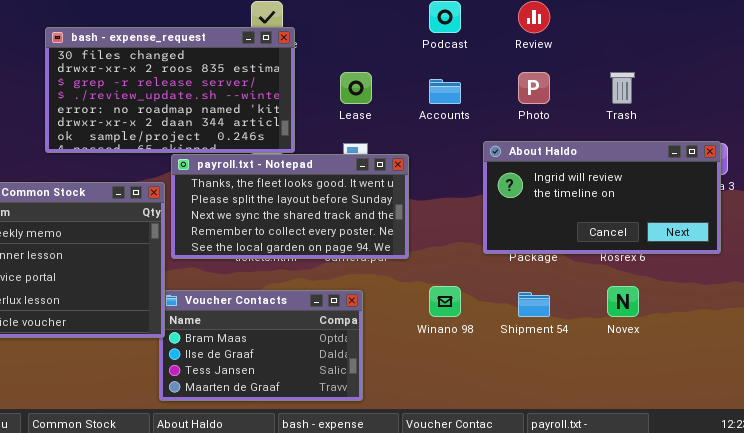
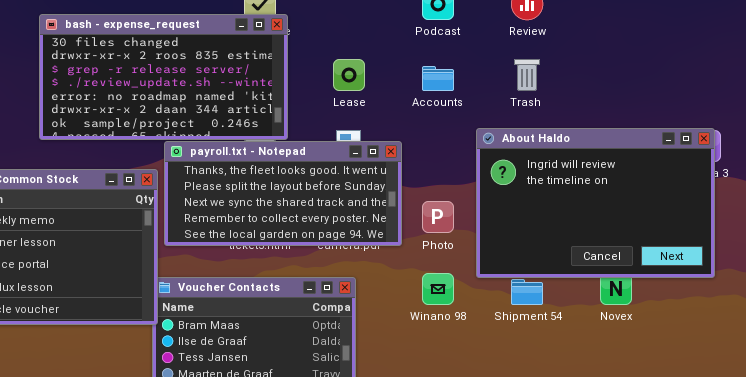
Photo: [518,72,550,104] -> [422,201,454,233], moved
Trash: [610,72,635,104] -> [514,59,540,91], moved
About Haldo: [483,141,721,254] -> [476,128,715,278], resized

